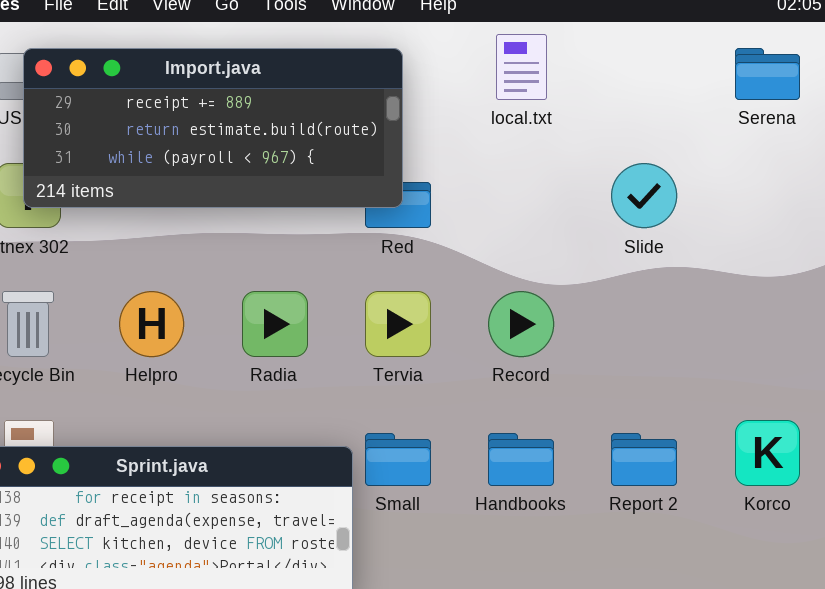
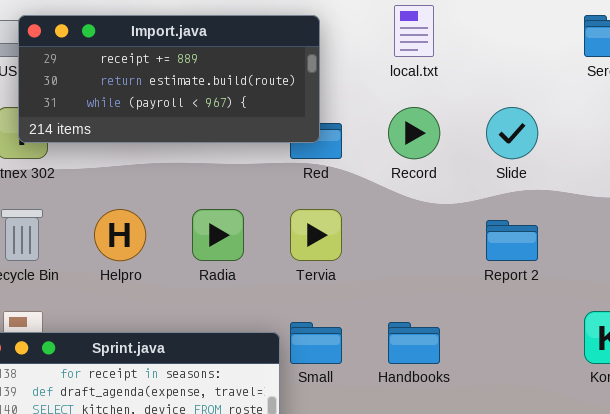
Record: [488,291,554,357] -> [388,107,440,159], moved
Report 2: [611,433,677,486] -> [486,220,538,261], moved

